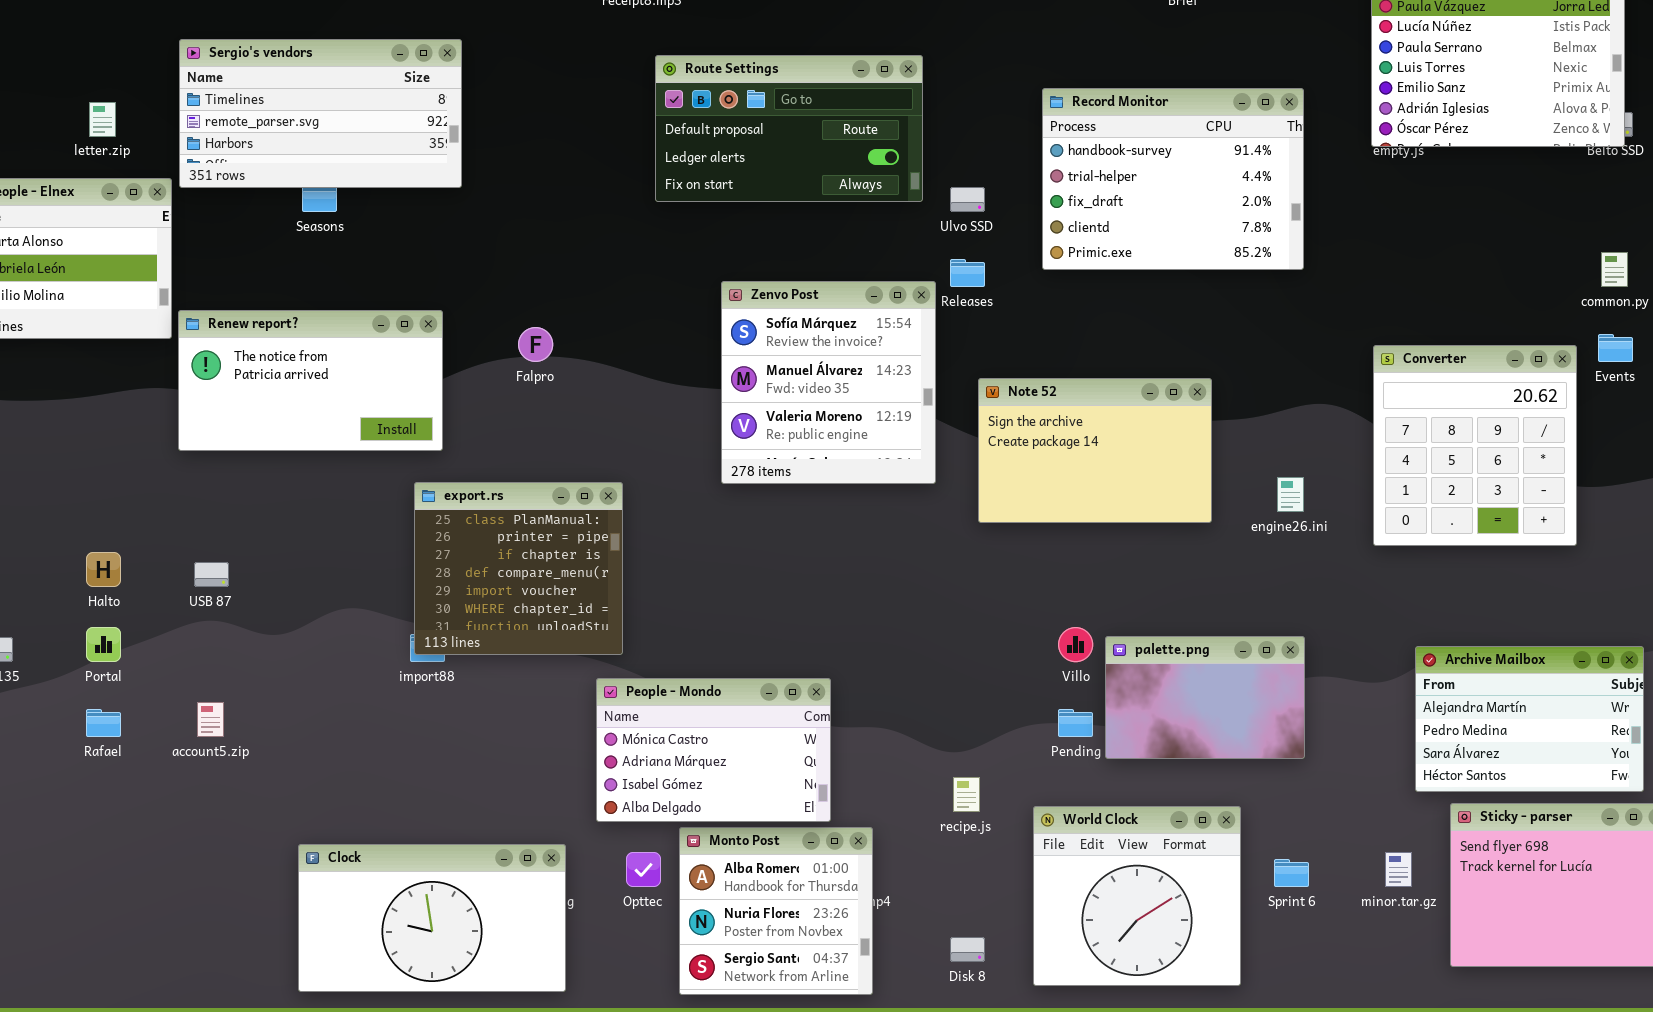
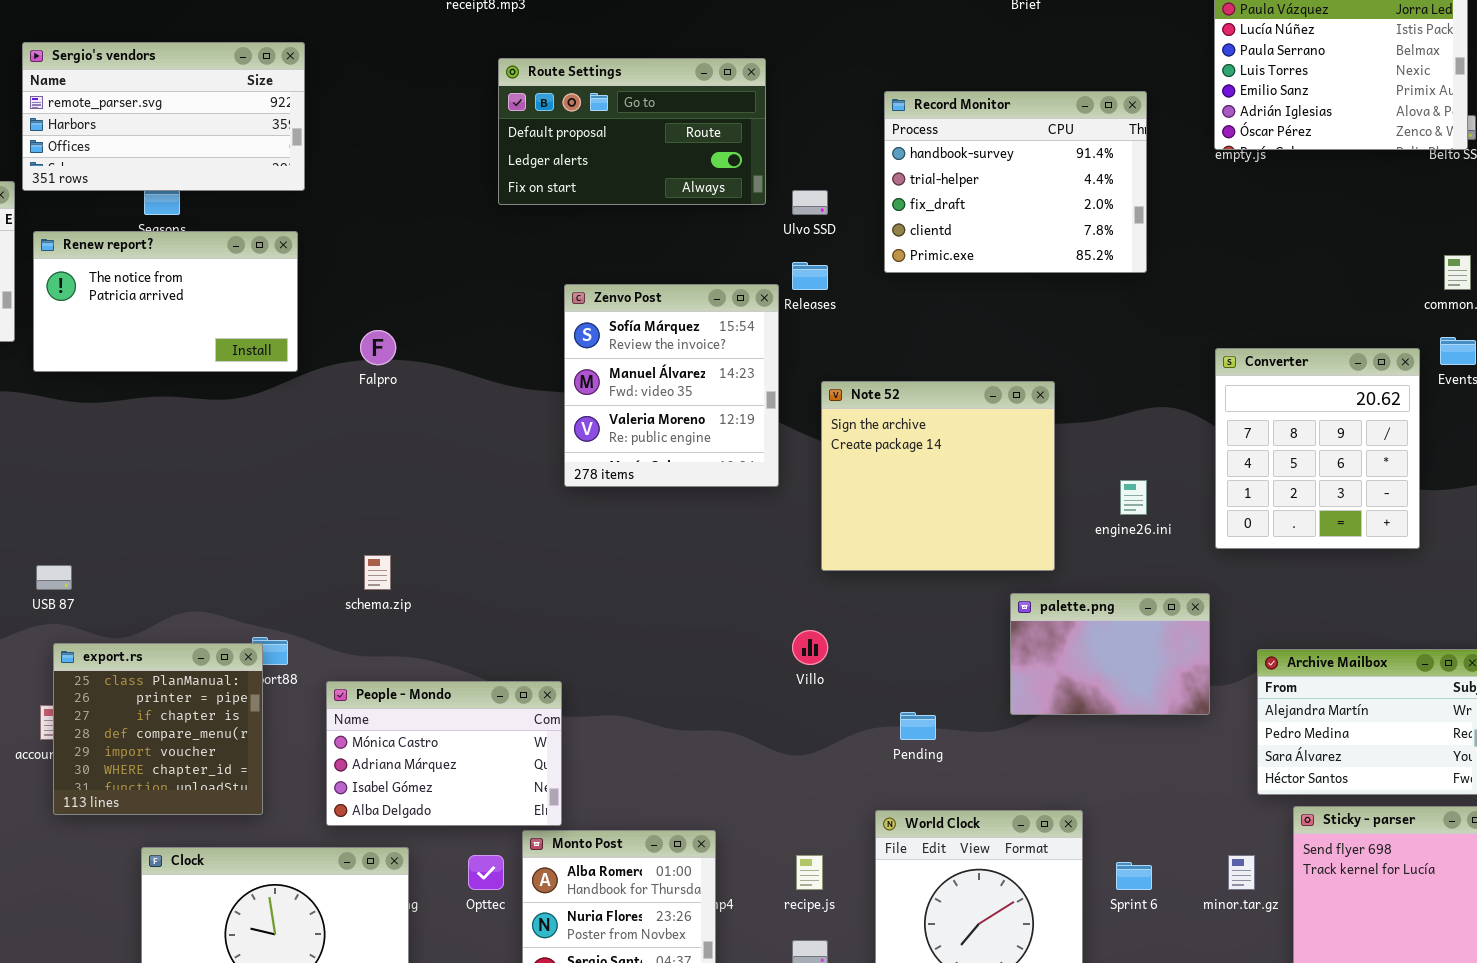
Sergio's vendors: [179,39,462,188] -> [22,42,305,191], scrolled down 1 row
Renew report?: [178,310,443,451] -> [33,231,298,372], moved
Note 52: [978,378,1212,523] -> [821,381,1055,571], resized
export.rs: [414,482,623,655] -> [53,643,263,815], moved
Villo: [1058,627,1093,662] -> [792,630,828,665], moved
palette.png: [1105,636,1305,759] -> [1010,593,1210,715], moved
People - Mondo: [596,678,831,822] -> [326,681,562,826], moved
recipe.js: [953,777,980,812] -> [796,855,823,890], moved

